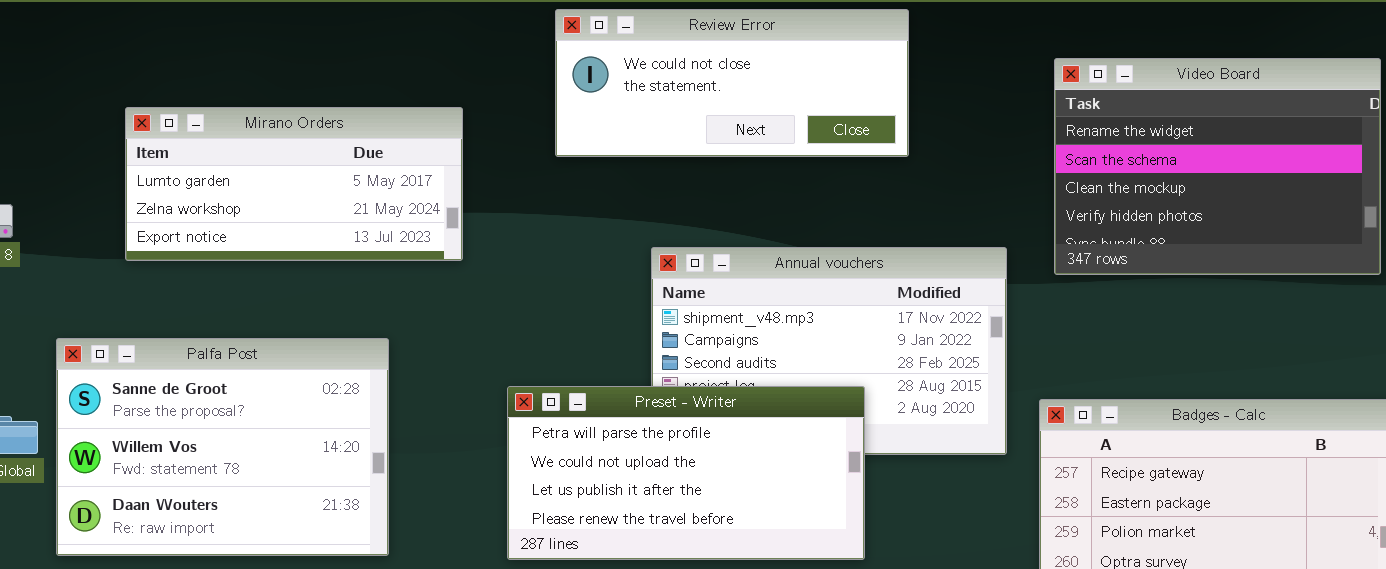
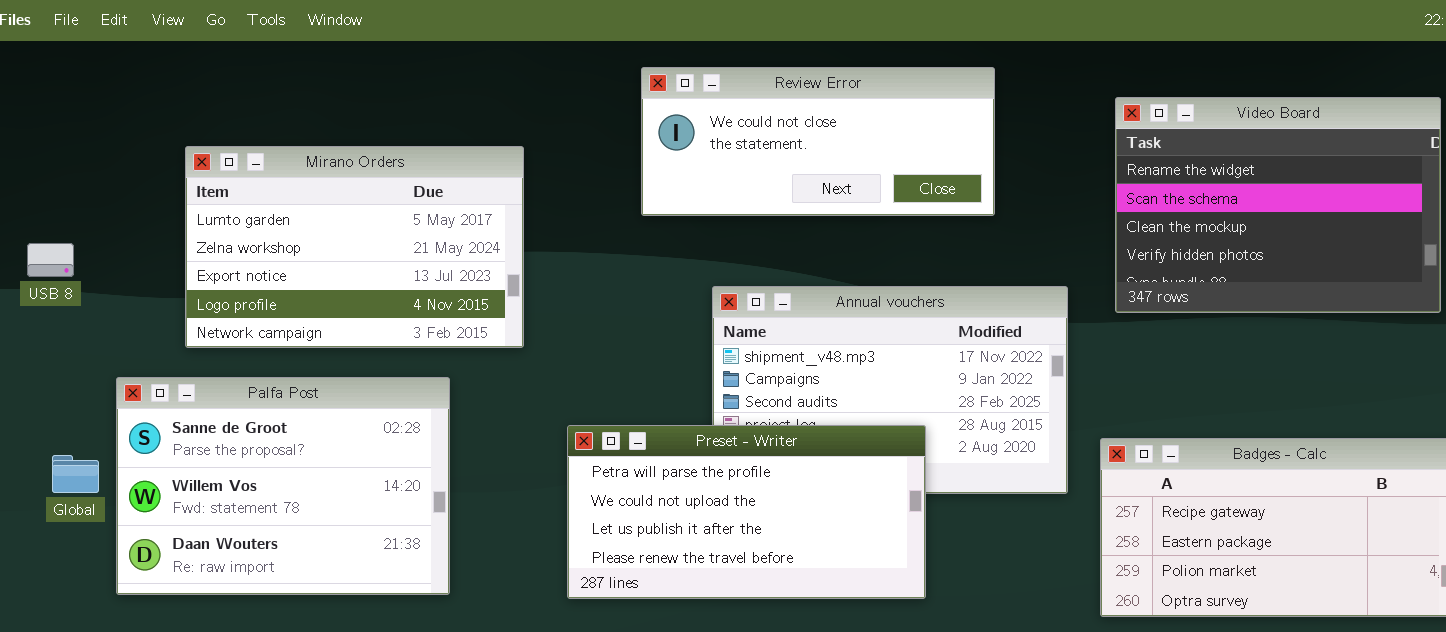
Review Error: [555,9,909,157] -> [641,67,995,216], moved
Mirano Orders: [125,107,463,261] -> [185,146,524,348], resized

